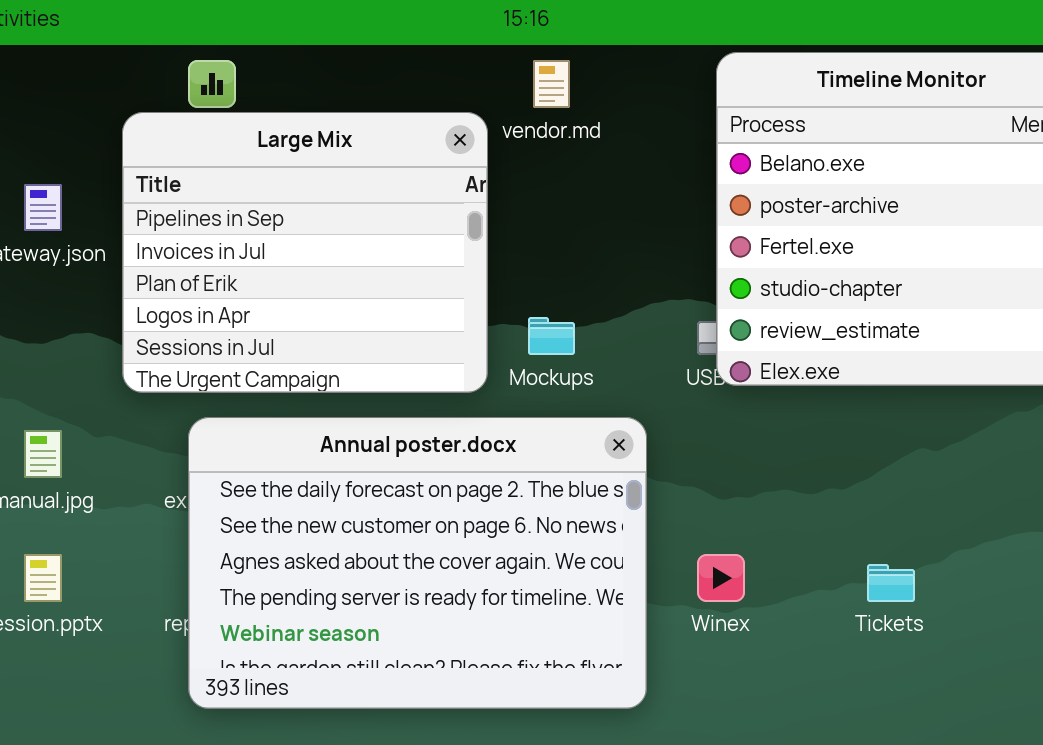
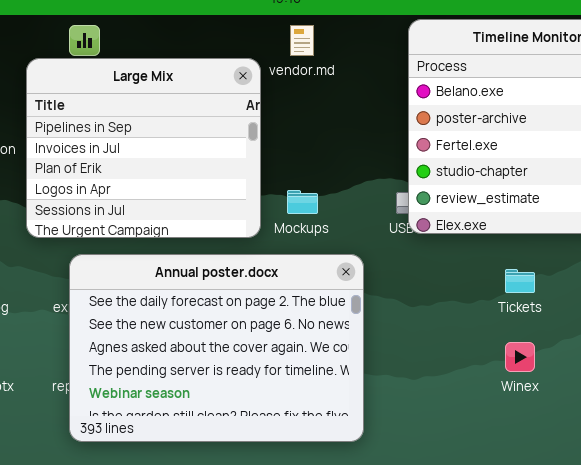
Winex: [697,554,745,602] -> [505,342,535,372], moved
Tickets: [867,564,915,602] -> [505,269,535,293], moved

